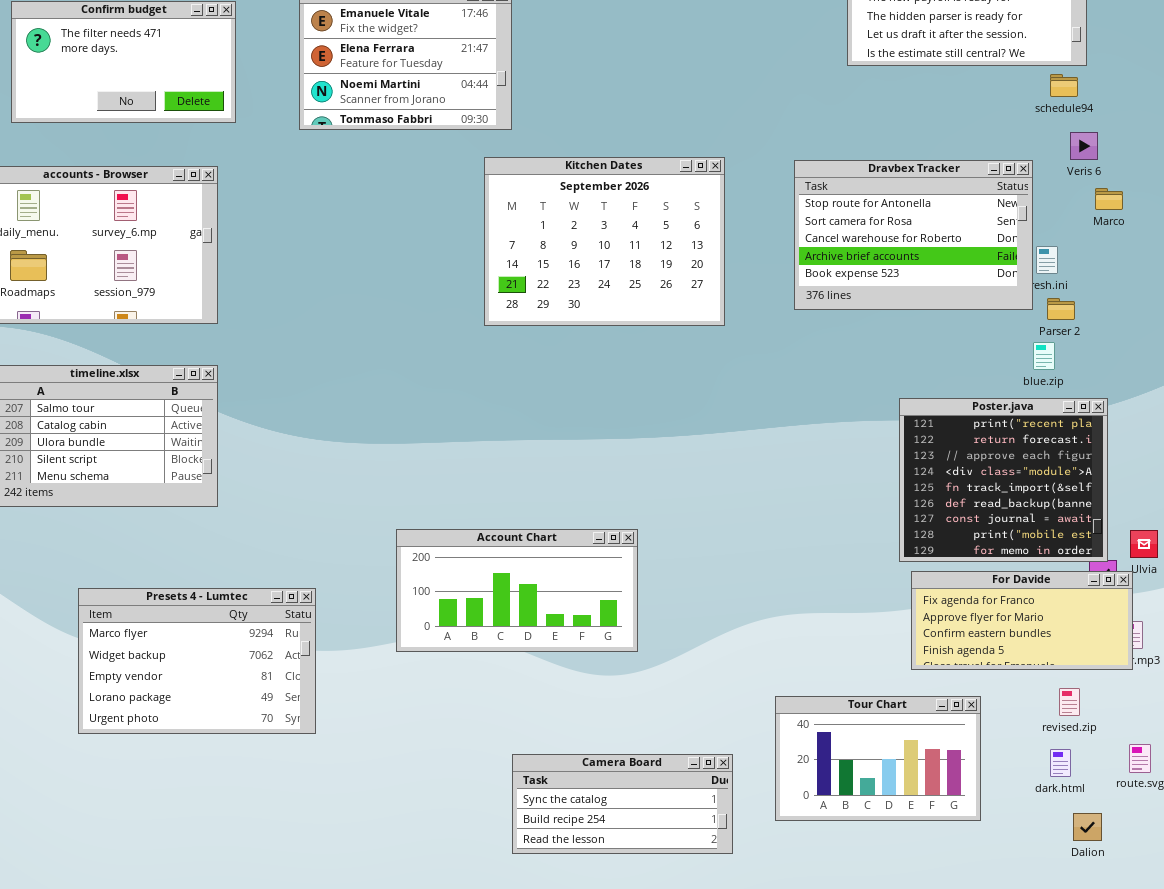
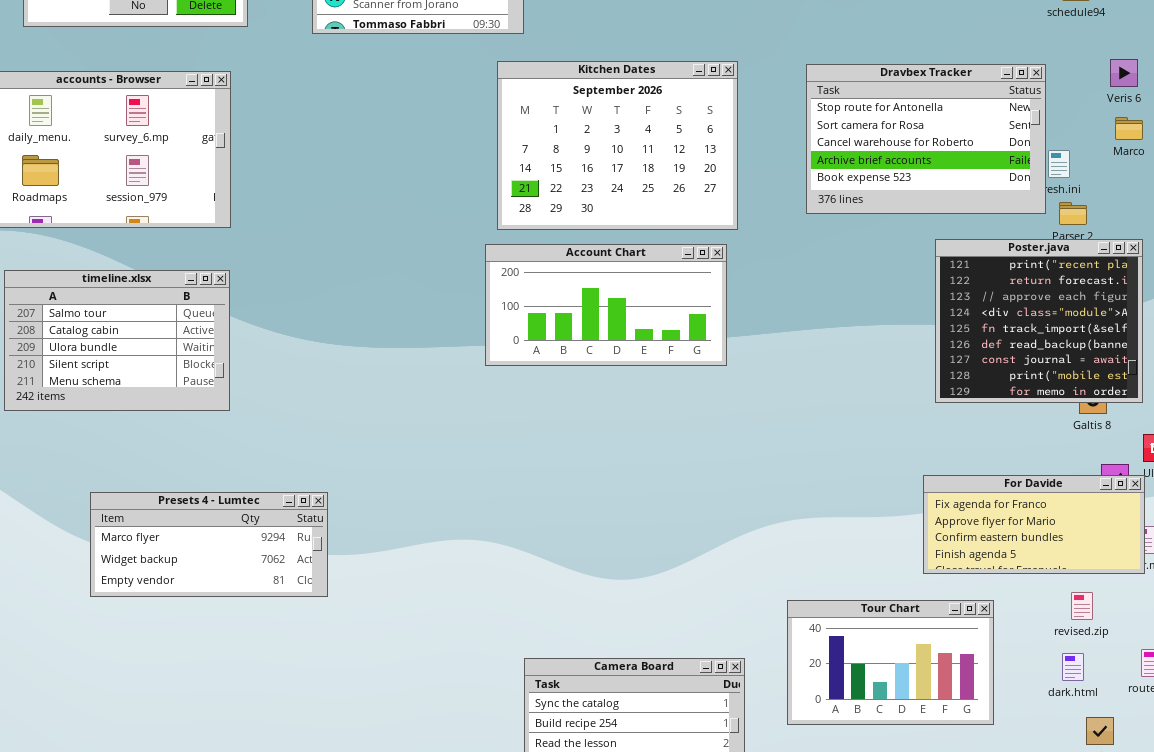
Veris 6: [1070,132,1098,160] -> [1110,59,1138,87], moved
Marco: [1095,188,1123,210] -> [1115,117,1143,140], moved
Poster.java: [899,398,1108,562] -> [935,239,1143,403], moved
Account Chart: [396,529,638,652] -> [485,244,727,366], moved
Presets 4 - Lumtec: [78,588,316,734] -> [90,492,328,597], resized

